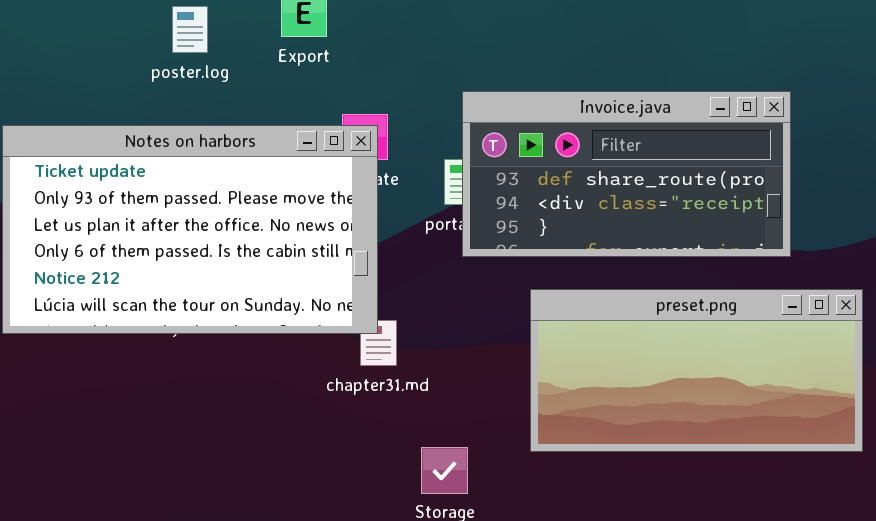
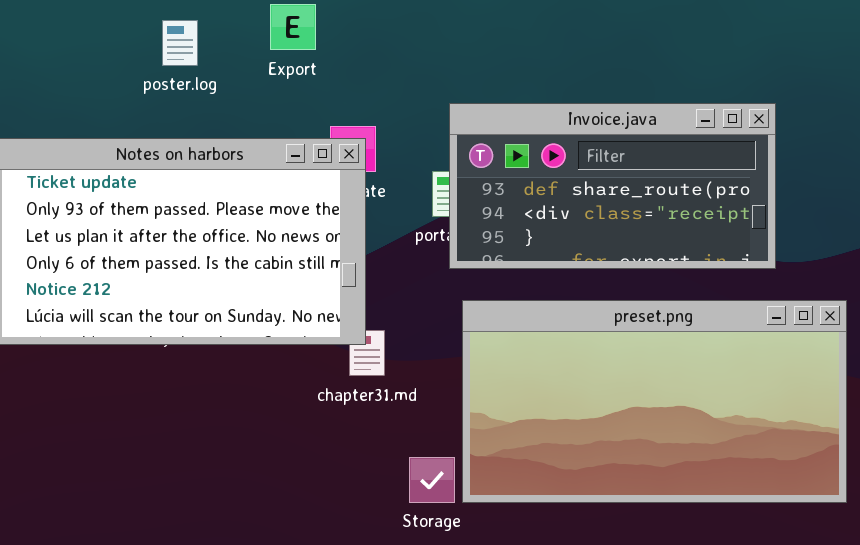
preset.png: [530,289,863,452] -> [462,300,847,503], resized

